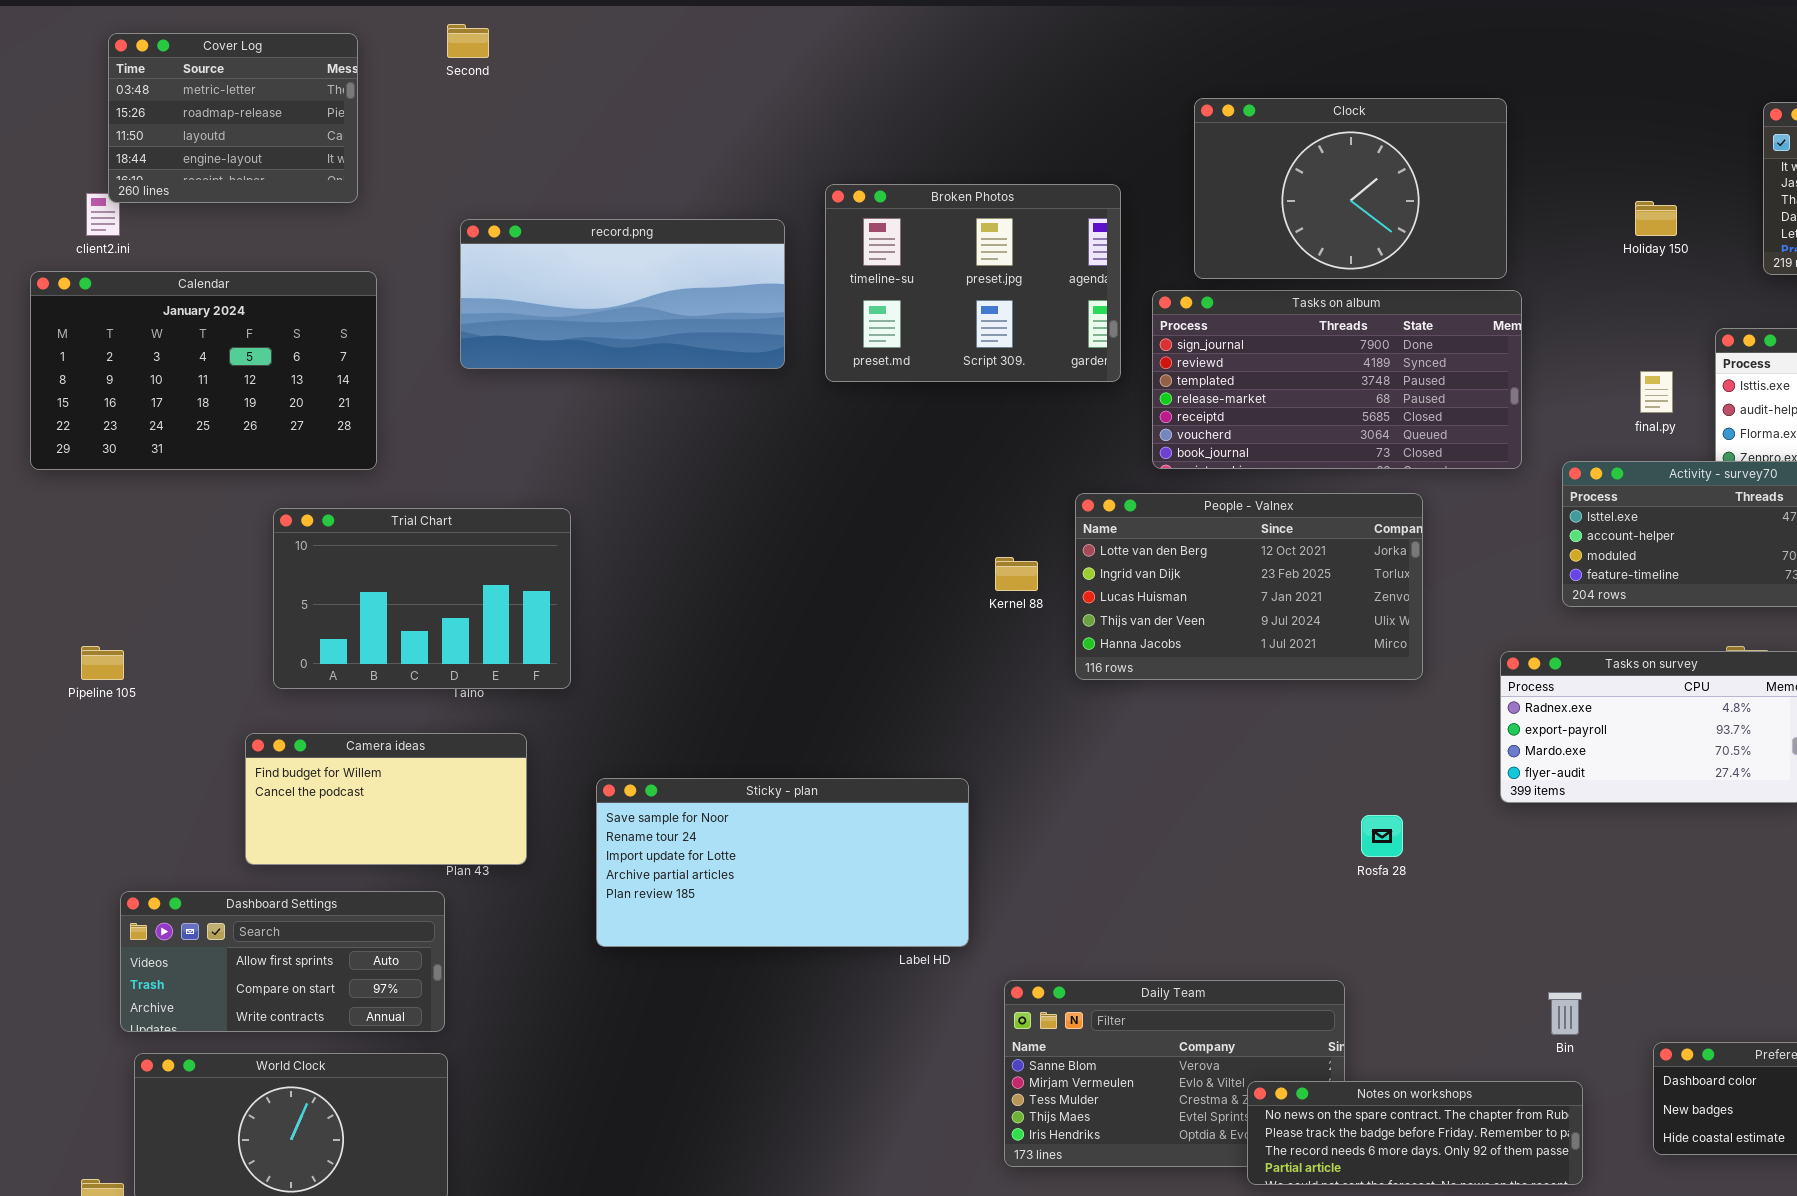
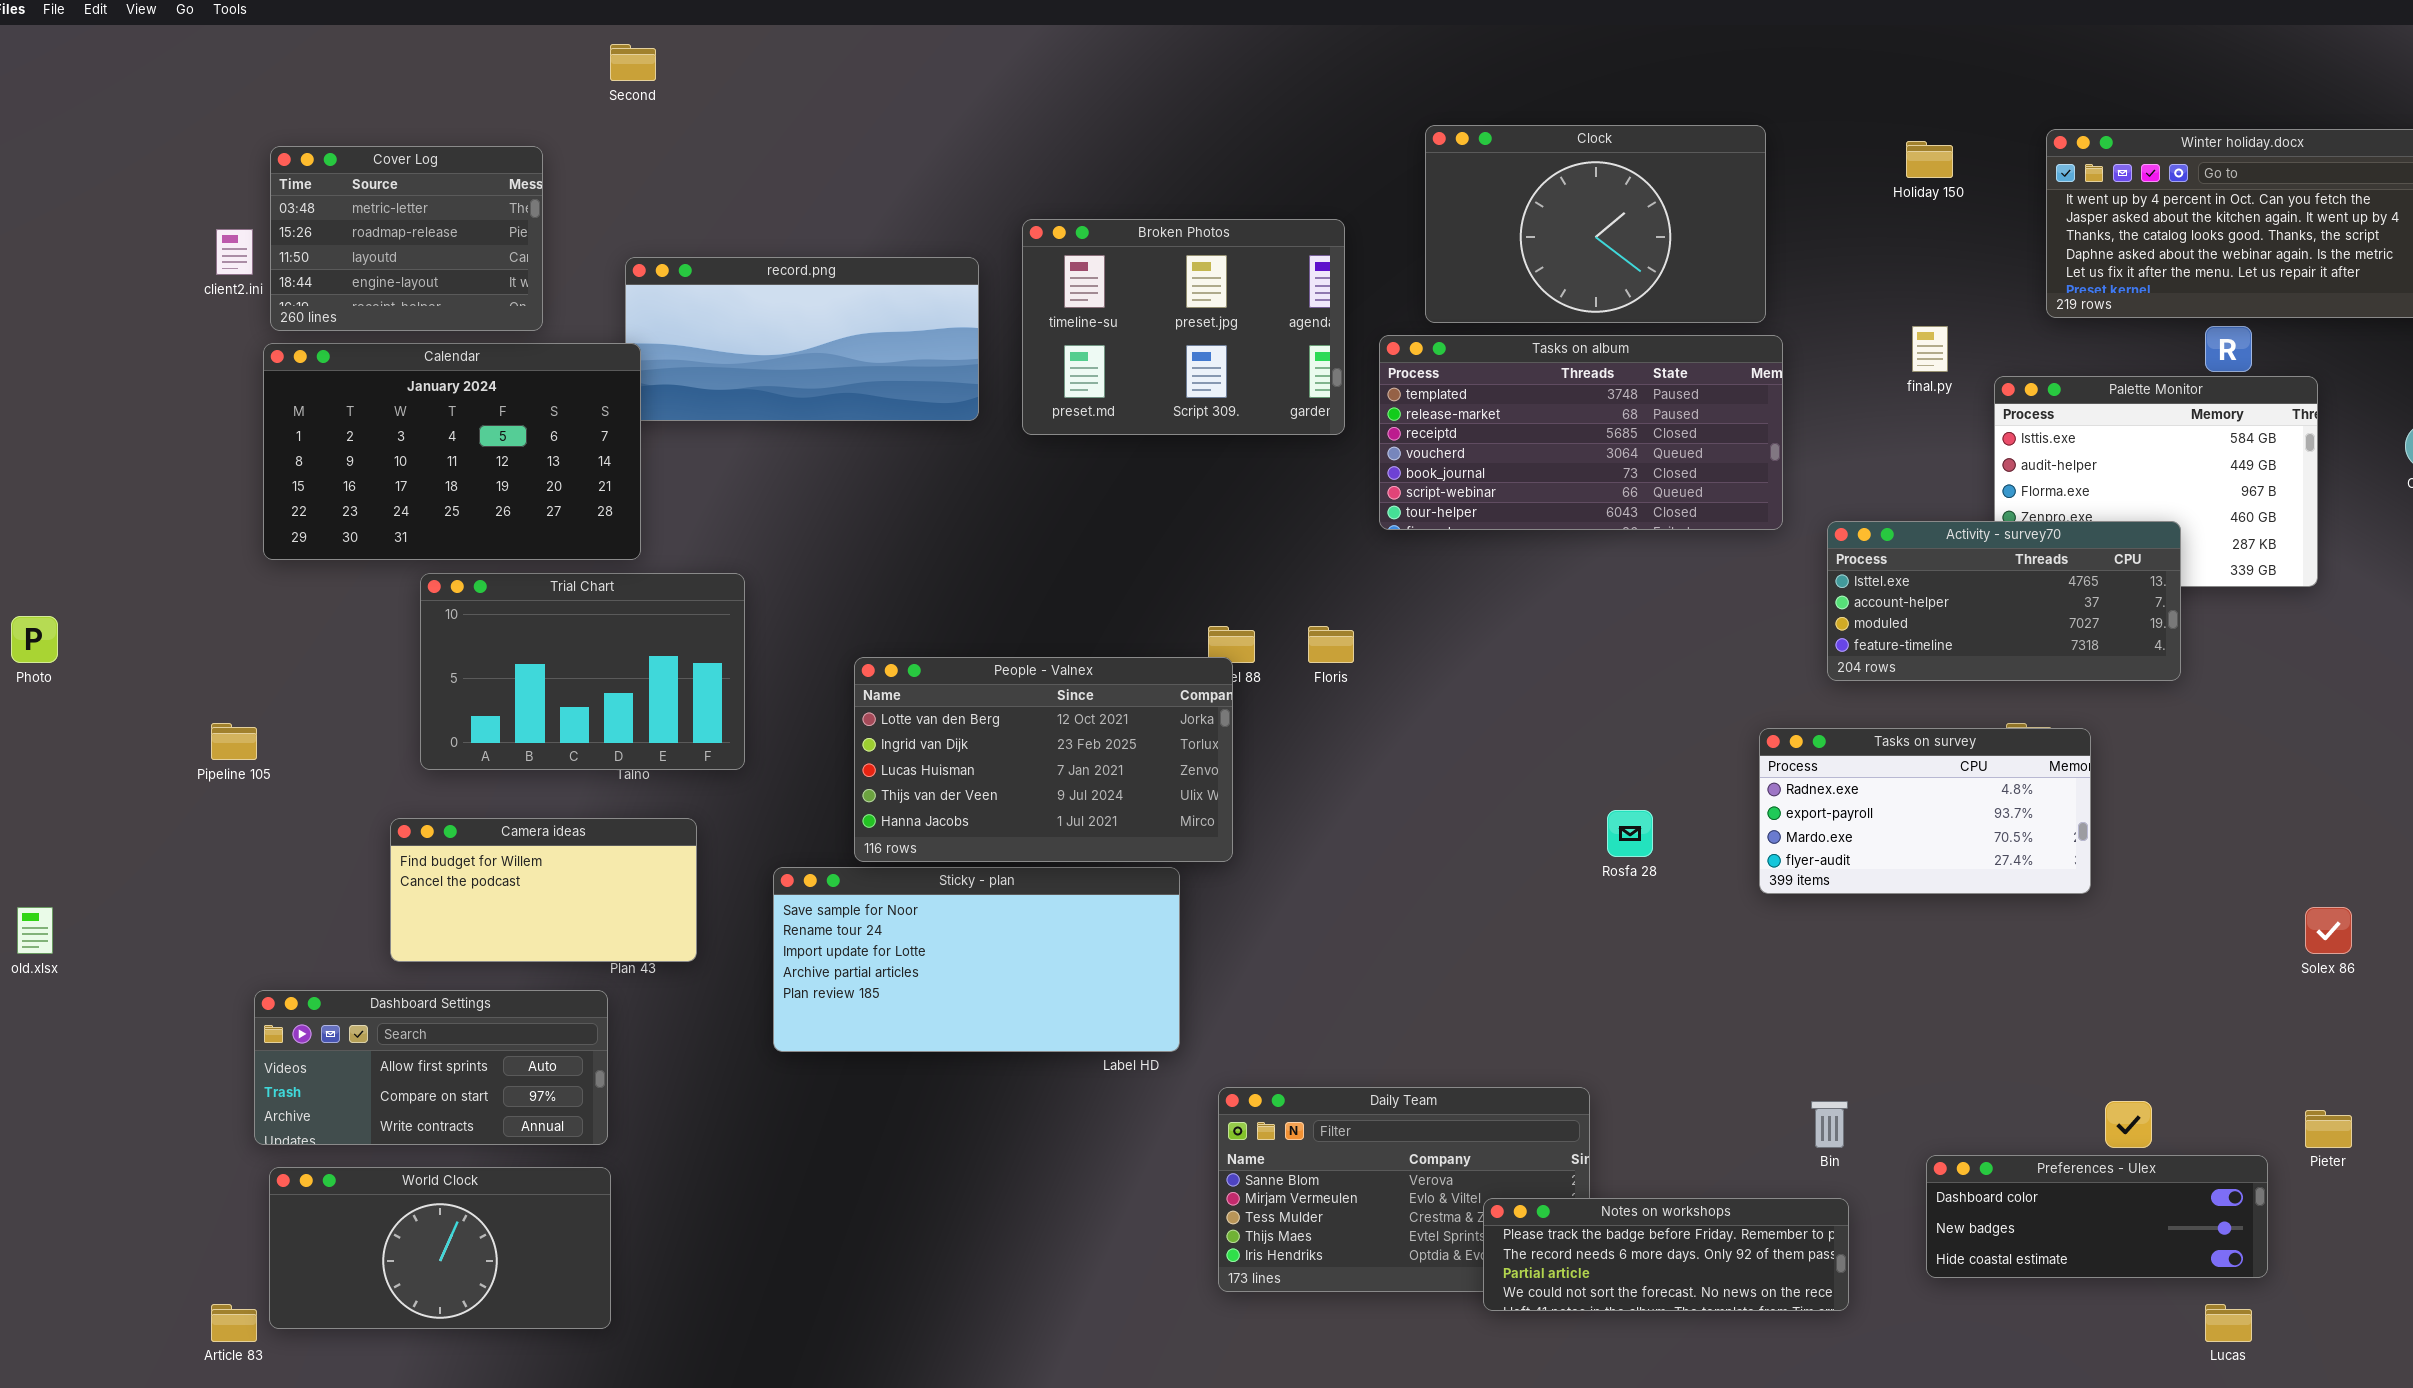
Cover Log: [108,33,358,203] -> [270,146,543,331], moved
Holiday 150: [1635,201,1677,236] -> [1906,141,1953,178], moved
Calendar: [30,271,377,470] -> [263,343,641,560], moved
Tasks on album: [1152,290,1522,469] -> [1379,335,1783,530], scrolled down 2 rows
final.py: [1640,371,1673,413] -> [1912,326,1948,372], moved
People - Valnex: [1075,493,1423,680] -> [854,657,1233,862], moved
Rosfa 28: [1361,815,1403,857] -> [1607,810,1653,857], moved
Notes on workshops: [1247,1081,1583,1185] -> [1483,1198,1849,1311], scrolled down 1 row

